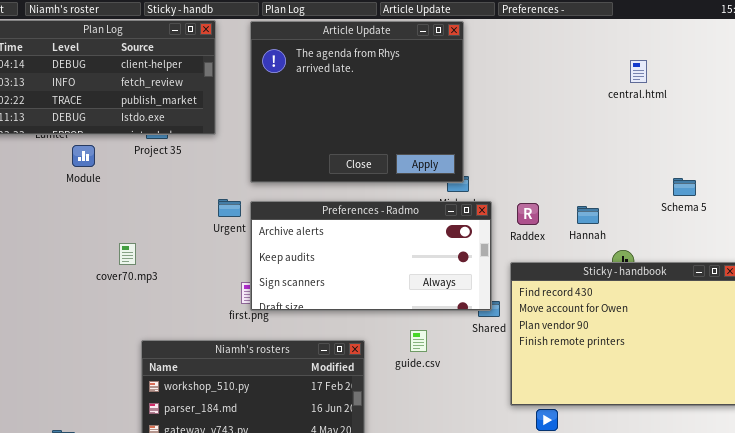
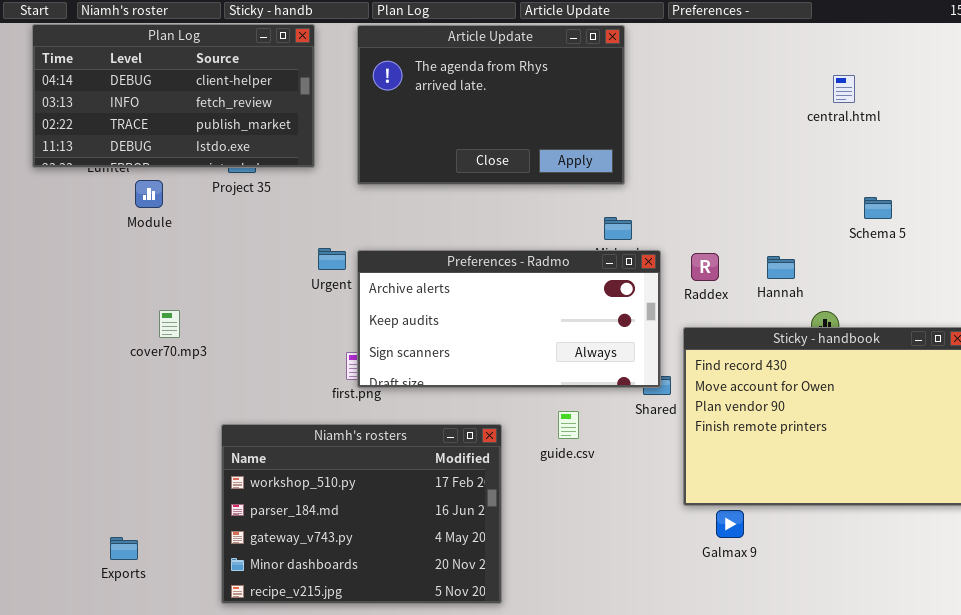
Article Update: [250,21,464,183] -> [357,25,625,185], resized
Schema 5: [673,178,696,196] -> [864,197,892,219], moved
cover70.mp3: [119,243,136,265] -> [159,310,180,338], moved

